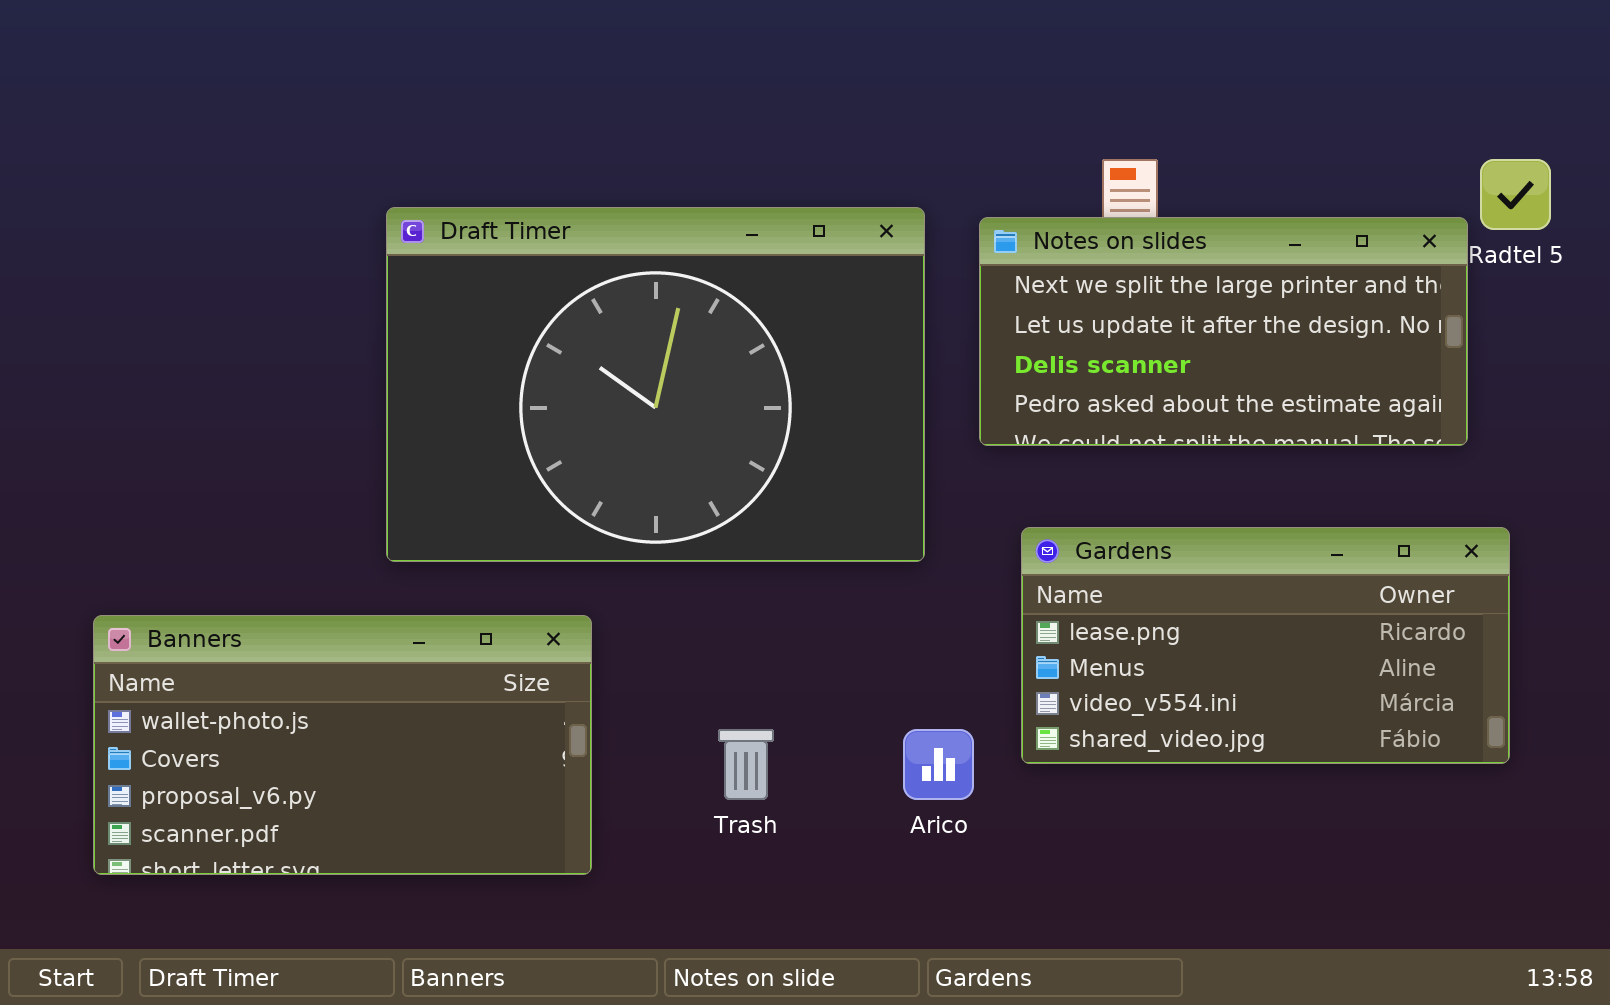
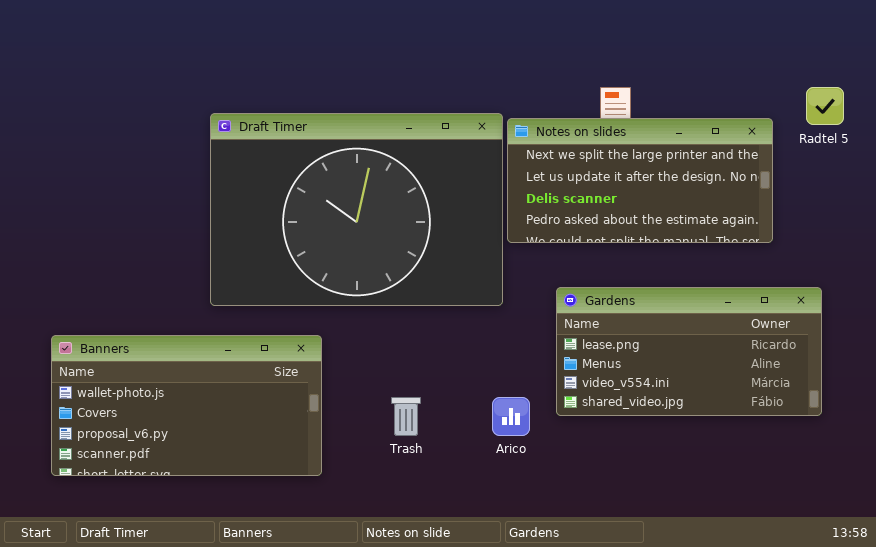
Notes on slides: [979,217,1468,446] -> [507,118,773,243], moved

